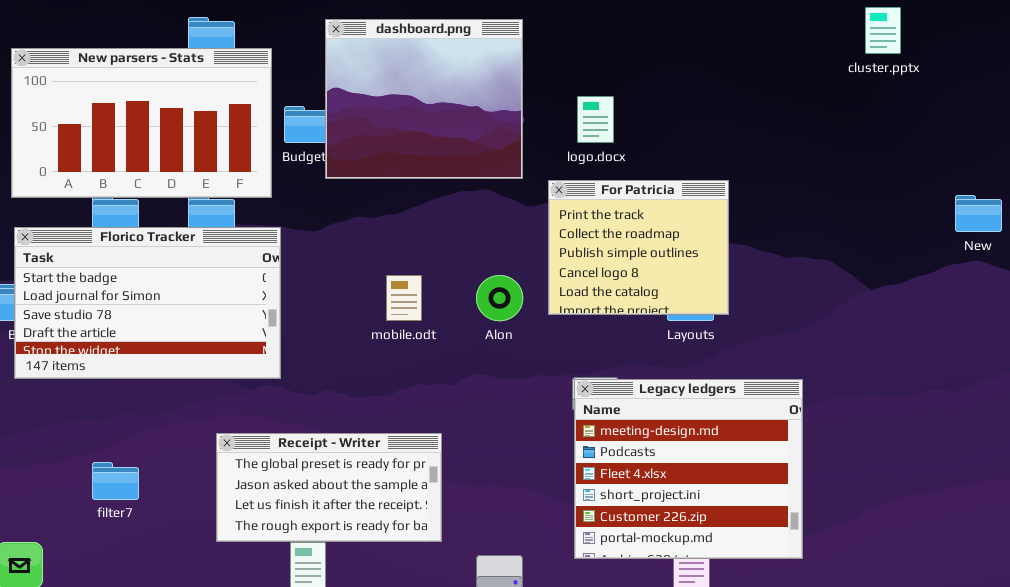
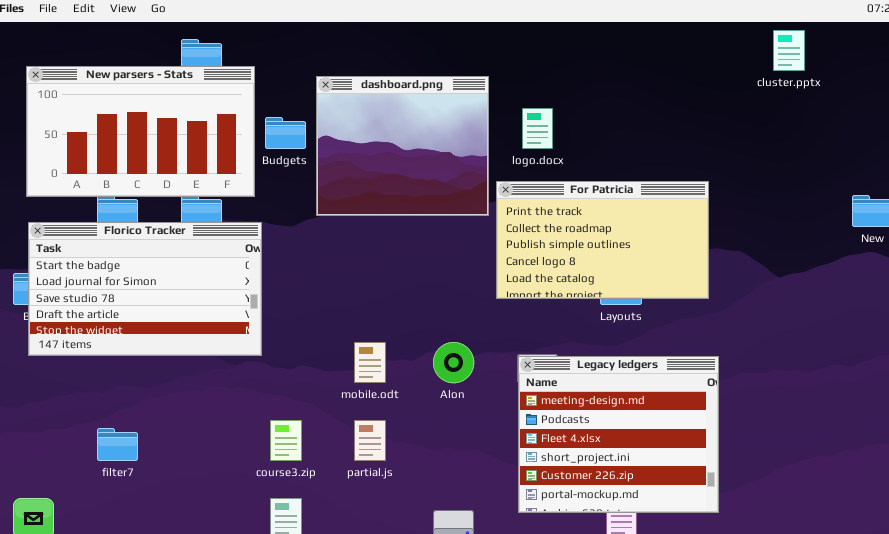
dashboard.png: [325,19,523,179] -> [316,76,489,216], moved
For Patricia: [548,180,729,315] -> [496,181,709,299], resized
mobile.odt: [386,275,422,321] -> [354,342,386,383], moved
Alon: [476,275,523,321] -> [433,342,474,383], moved
Receipt - Writer: [216,433,442,542] -> none, closed

